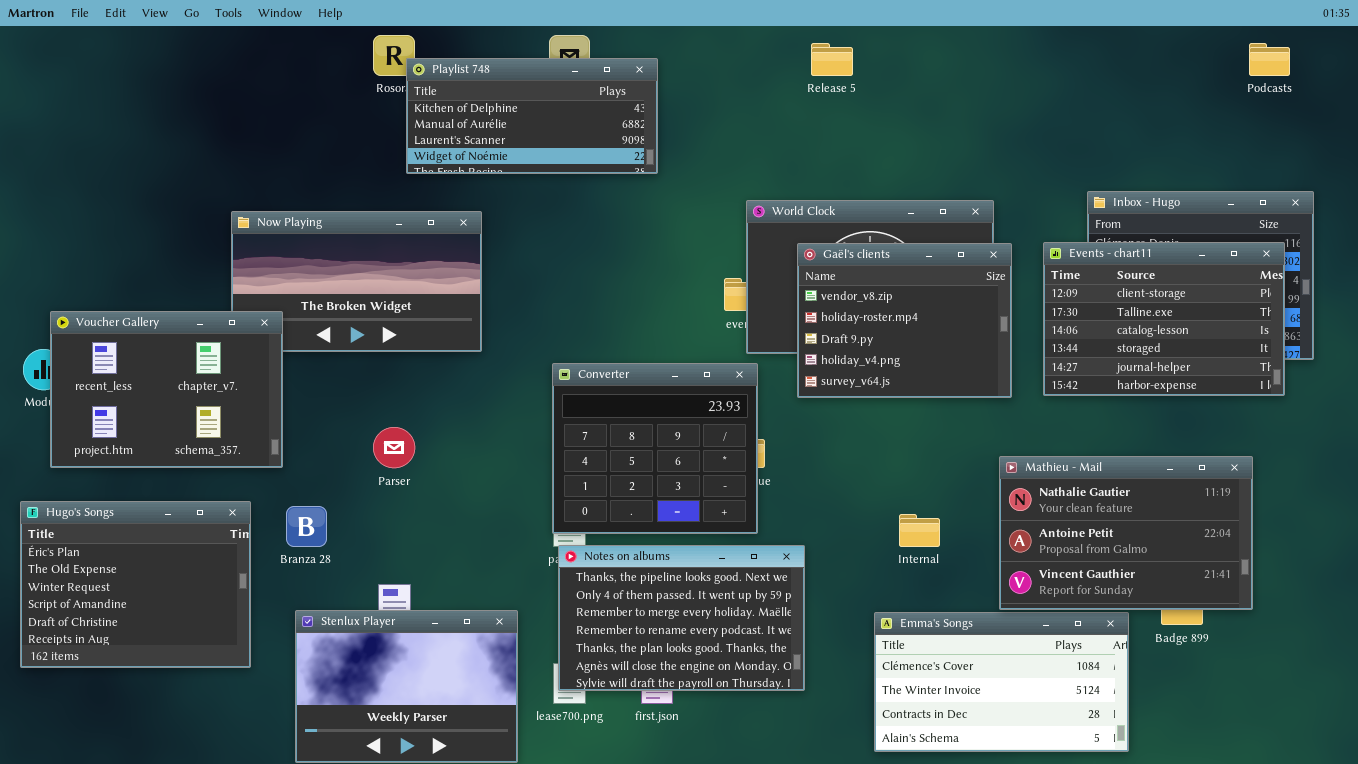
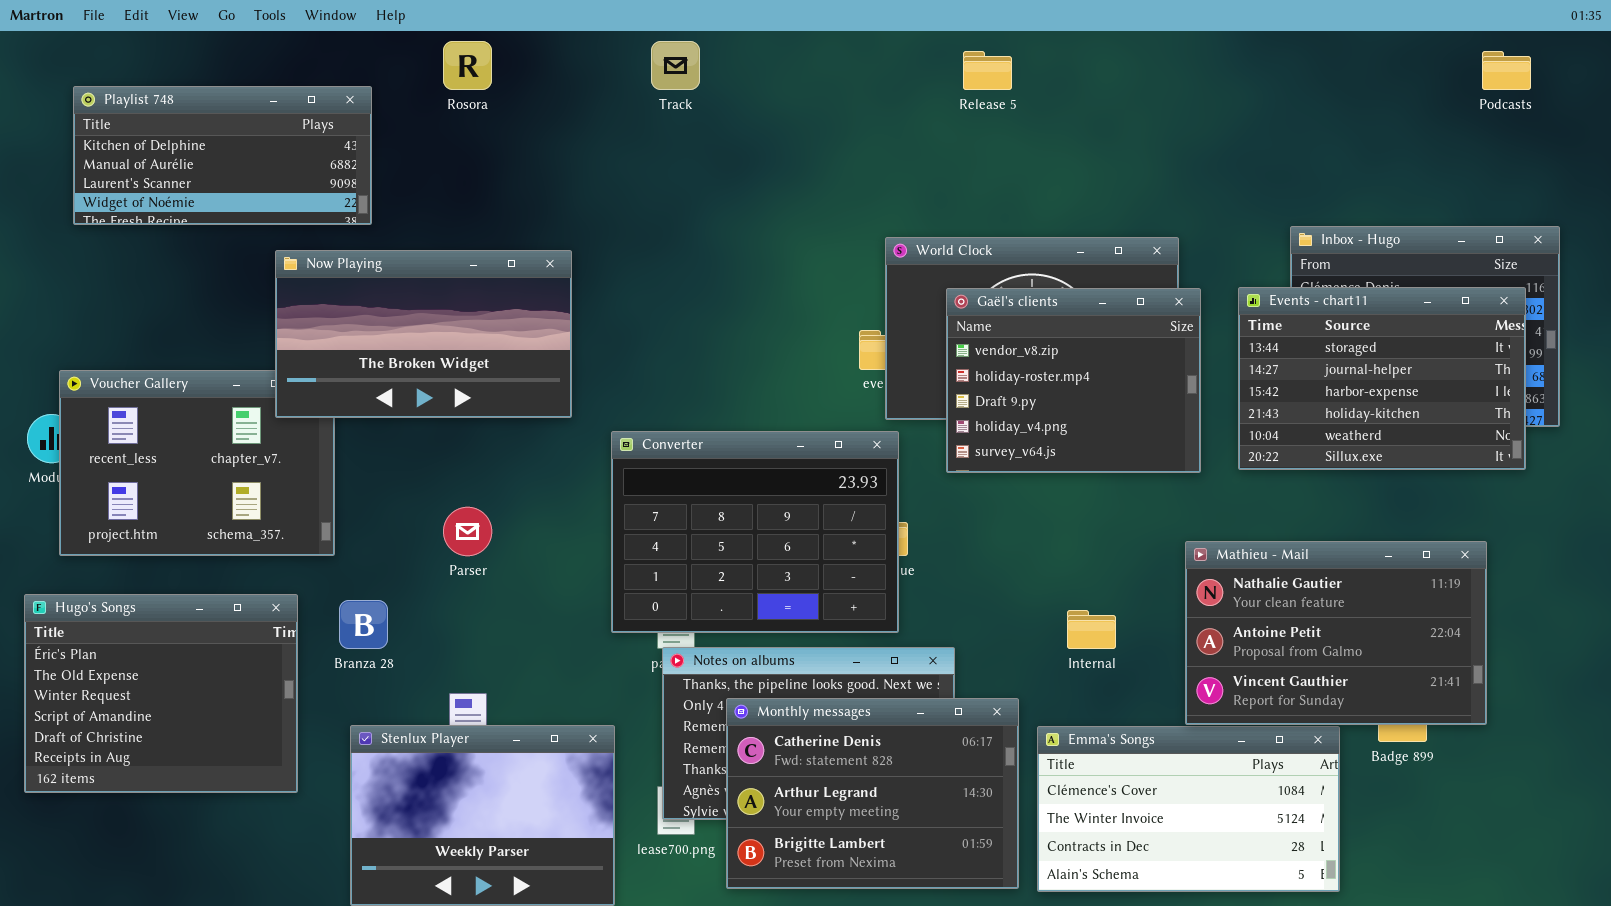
Playlist 748: [406,58,658,174] -> [73,86,372,225], moved
Now Playing: [231,211,482,352] -> [275,250,572,418], raised
Events - chart11: [1043,242,1285,396] -> [1238,287,1526,470], scrolled down 3 rows
Converter: [552,363,758,534] -> [611,431,899,633], resized
Monthly messages: none -> [726,698,1019,889], opened

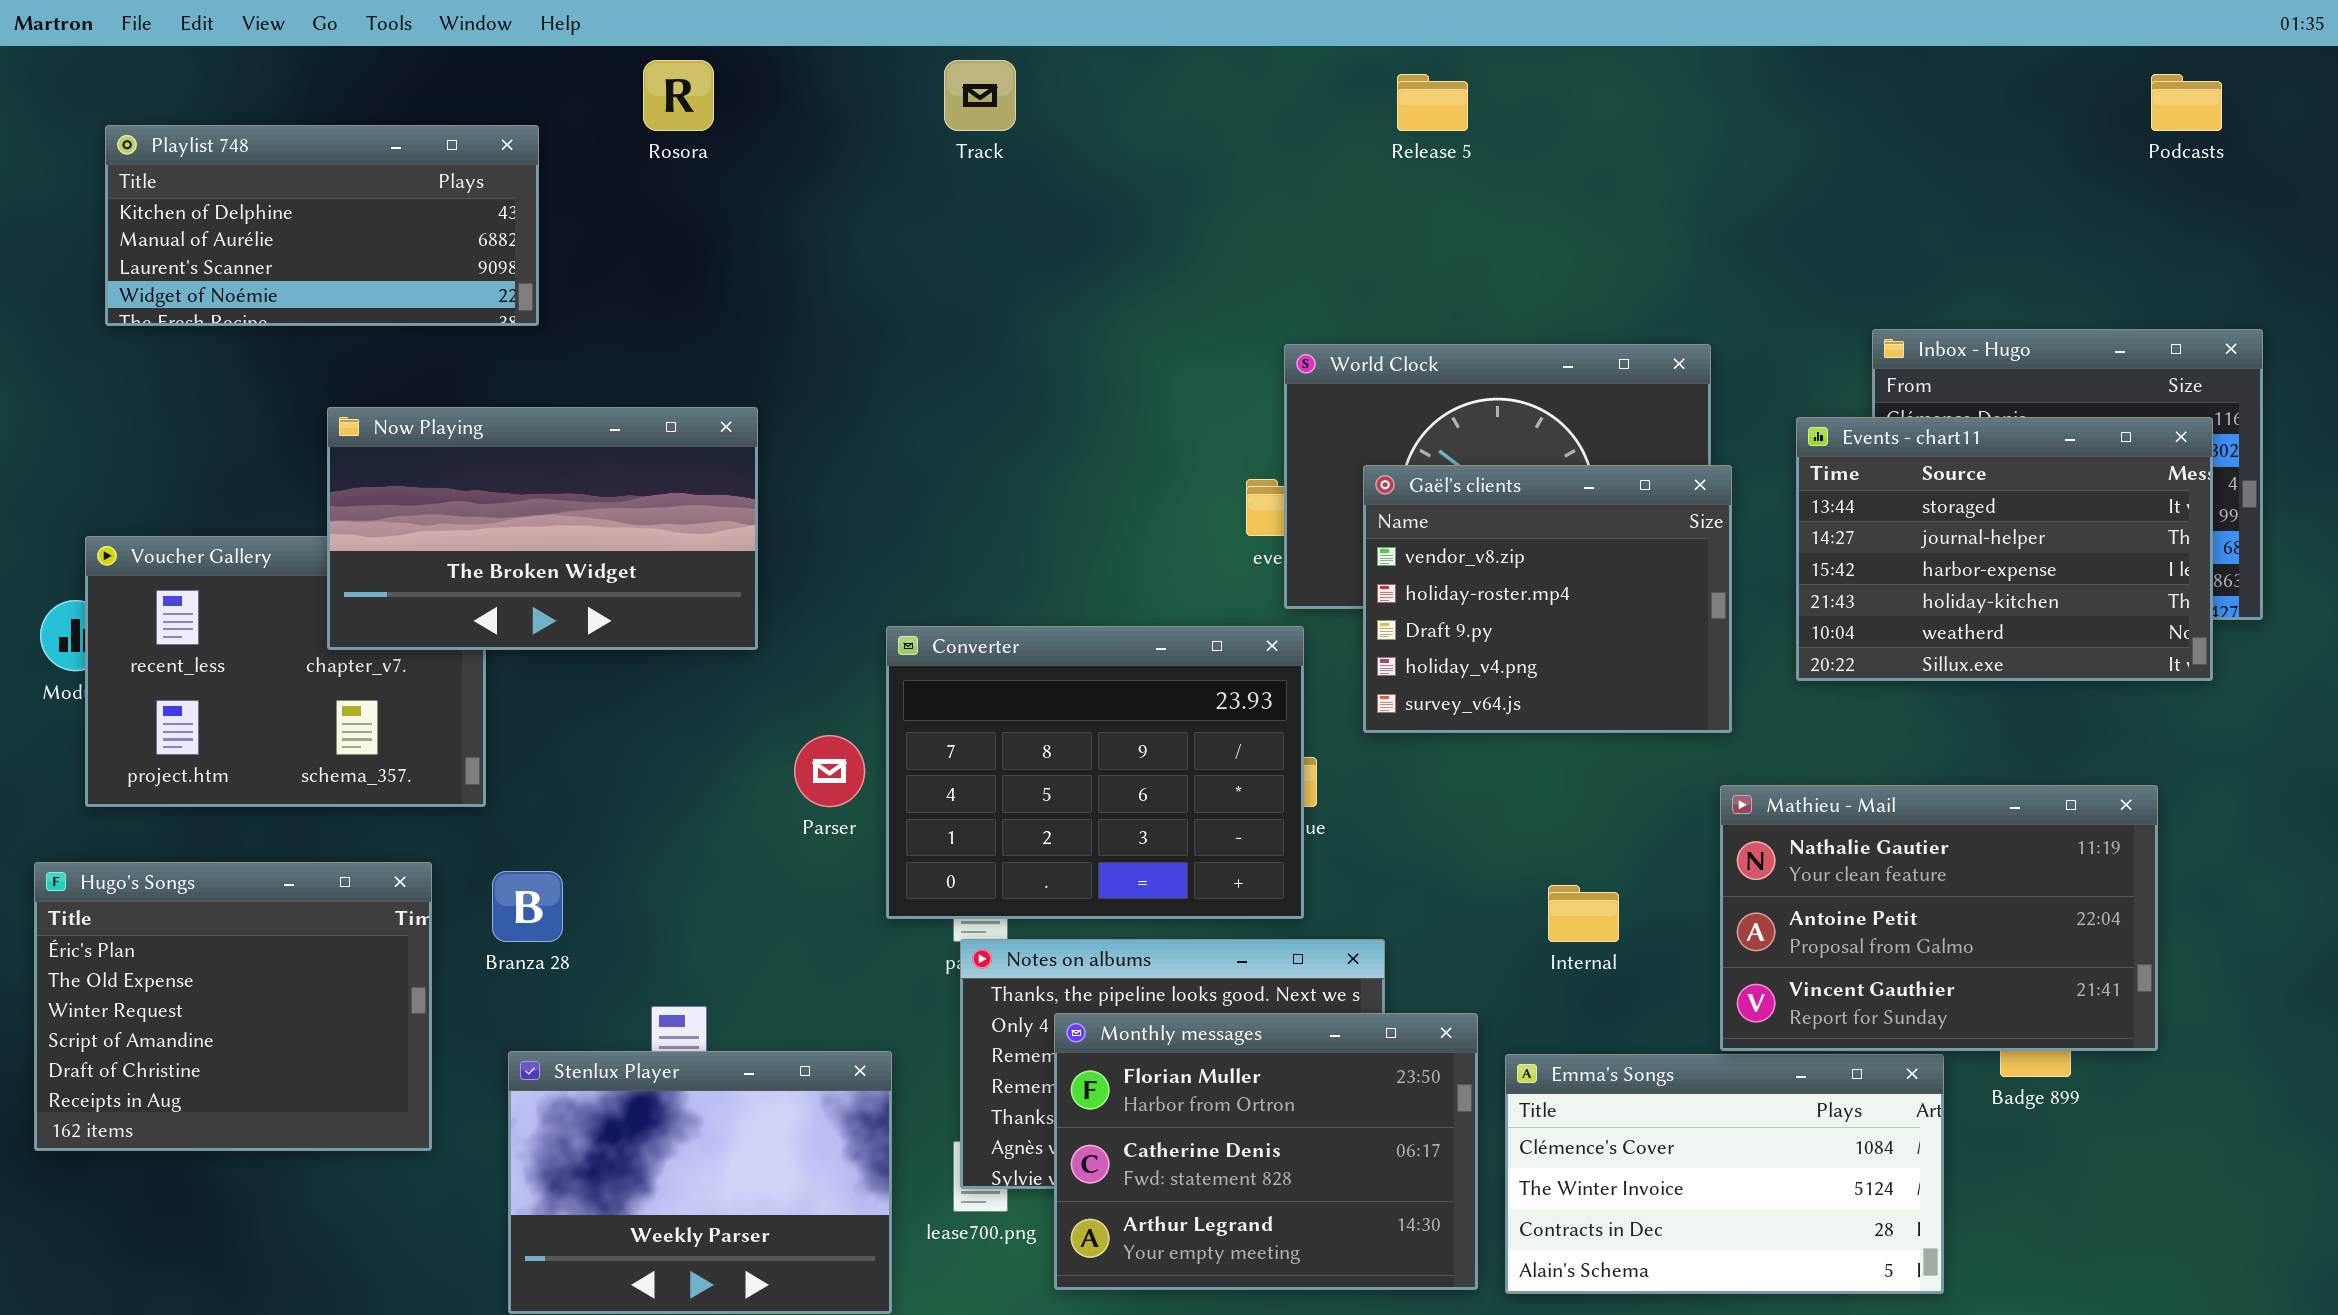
Now Playing: [275,250,572,418] -> [327,407,758,650], moved
Gaël's clients: [946,288,1201,473] -> [1363,465,1732,733], moved
Parser: [443,507,492,556] -> [794,735,865,807], moved
Monthly messages: [726,698,1019,889] -> [1054,1013,1478,1290], scrolled up 1 row

